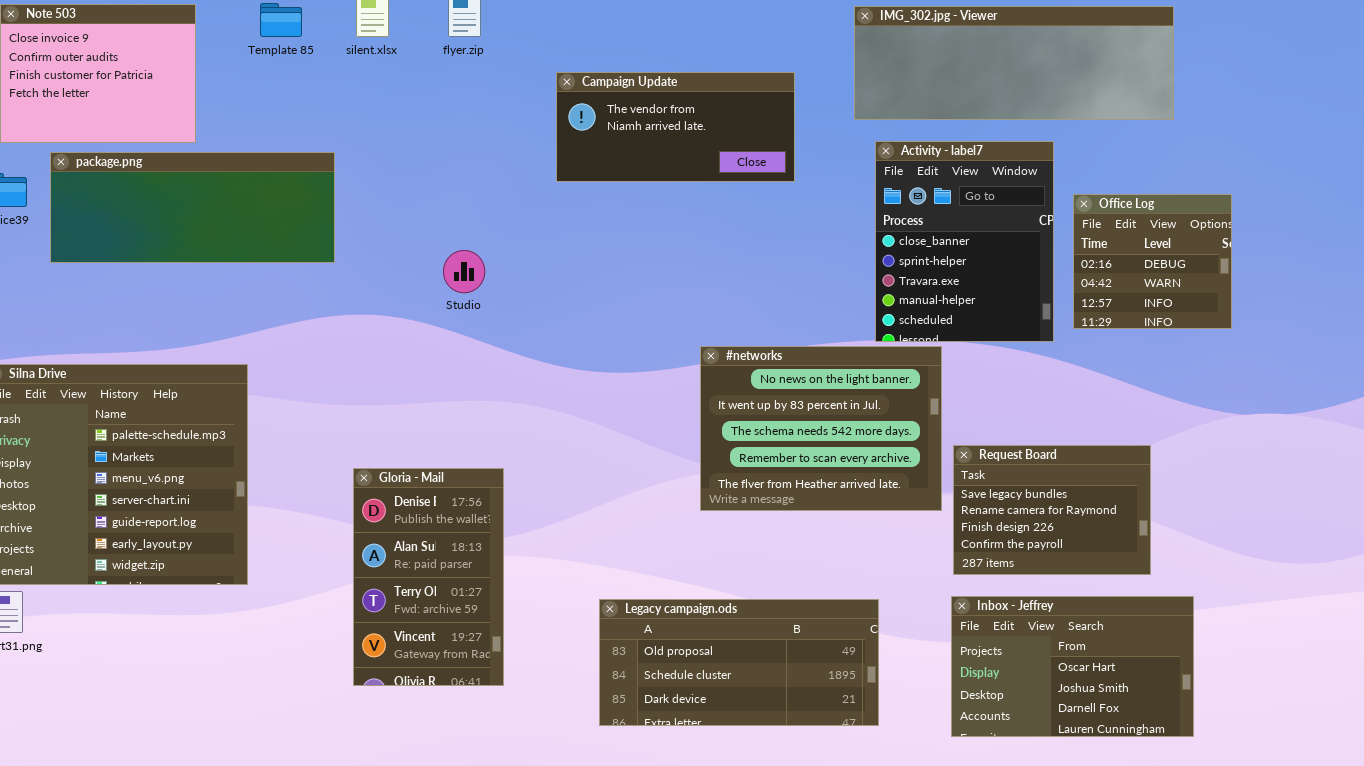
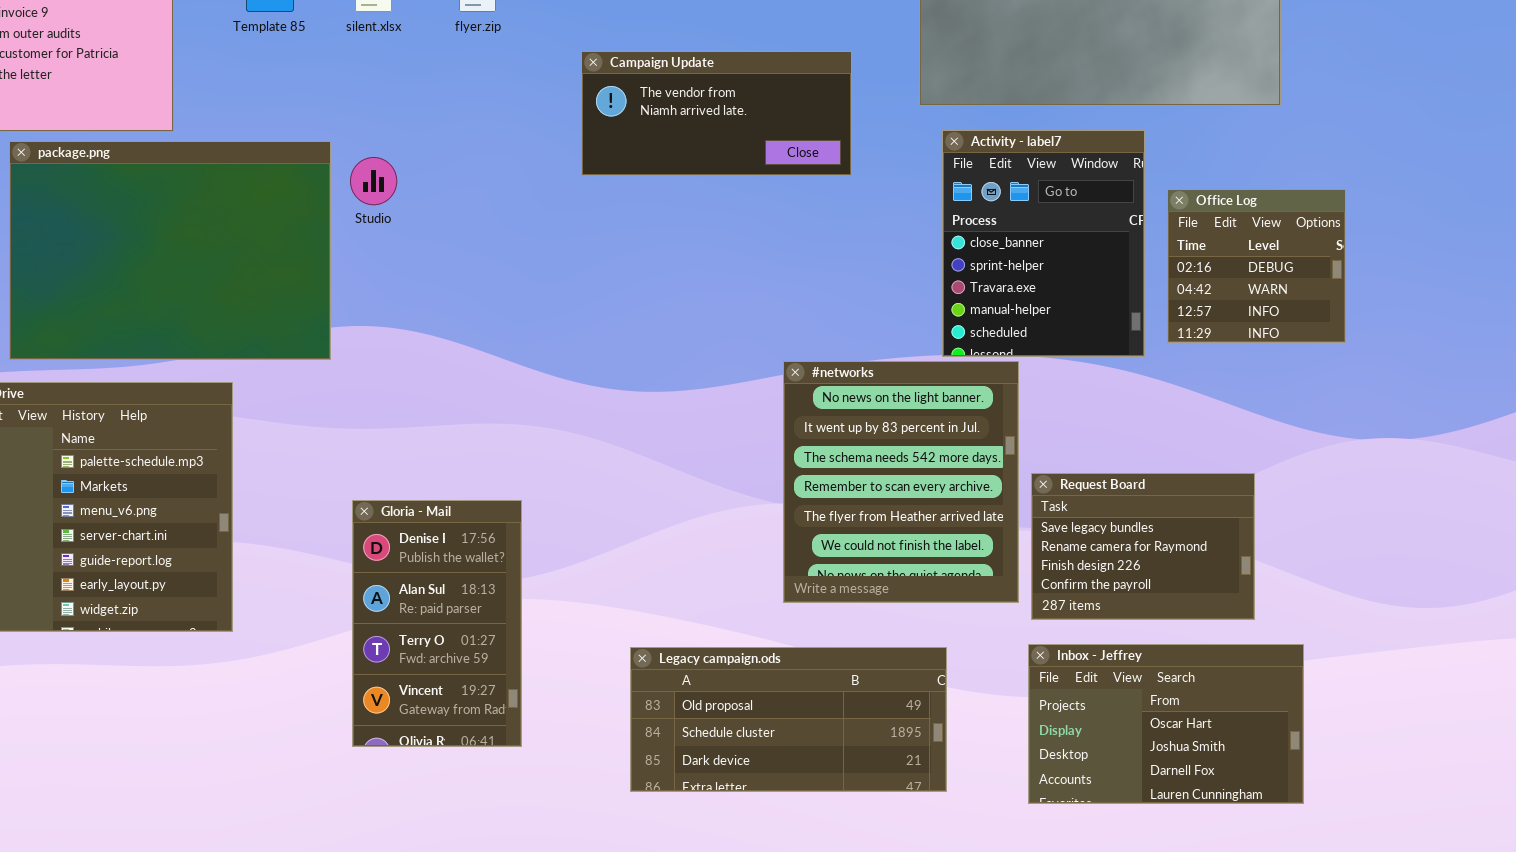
package.png: [50,152,335,263] -> [9,141,331,360], resized
Studio: [443,250,485,293] -> [350,157,397,205], moved
#networks: [700,346,942,511] -> [783,361,1019,603], resized

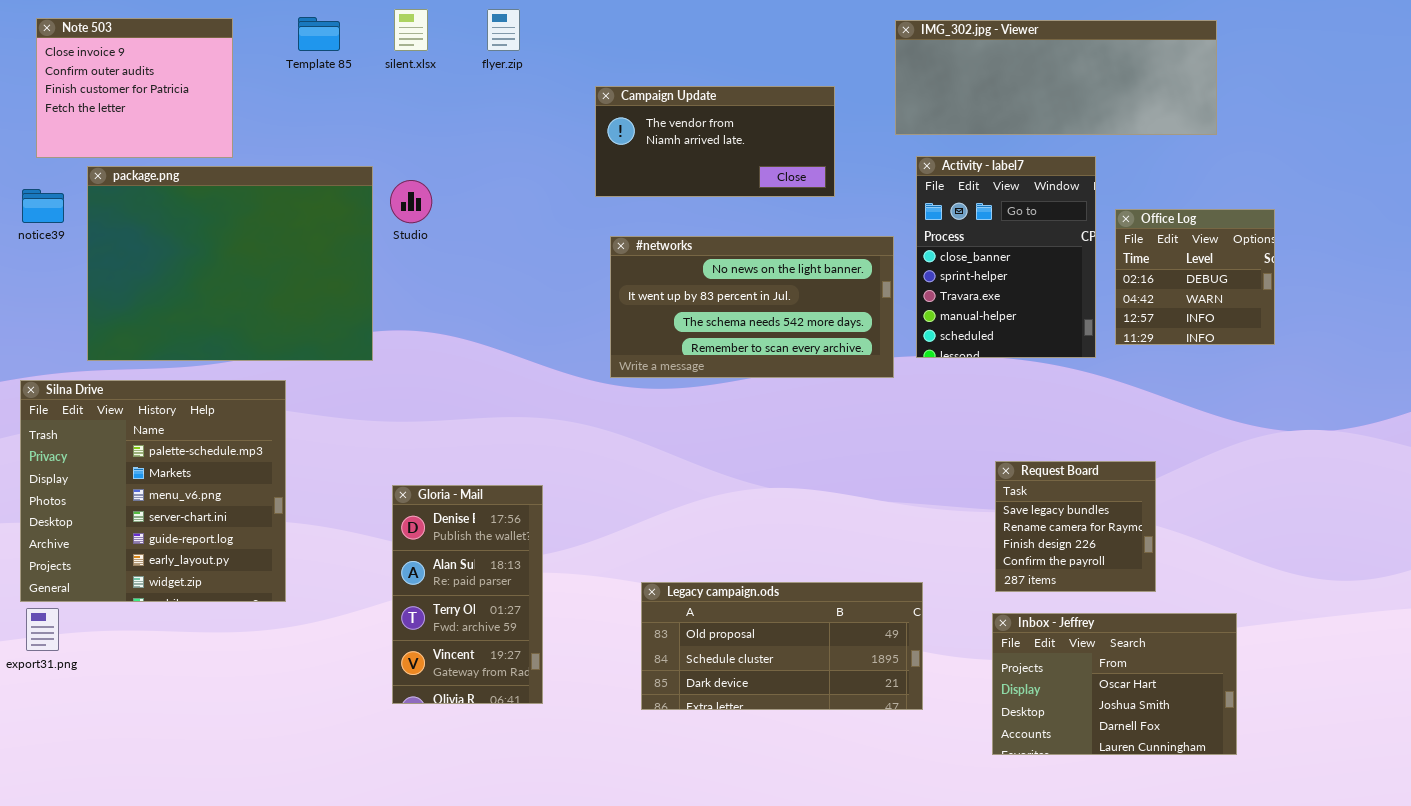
#networks: [783,361,1019,603] -> [610,236,894,378], moved, resized
Request Board: [1031,473,1255,620] -> [995,461,1156,592], resized
Legacy campaign.ods: [630,647,947,792] -> [641,582,923,710], moved

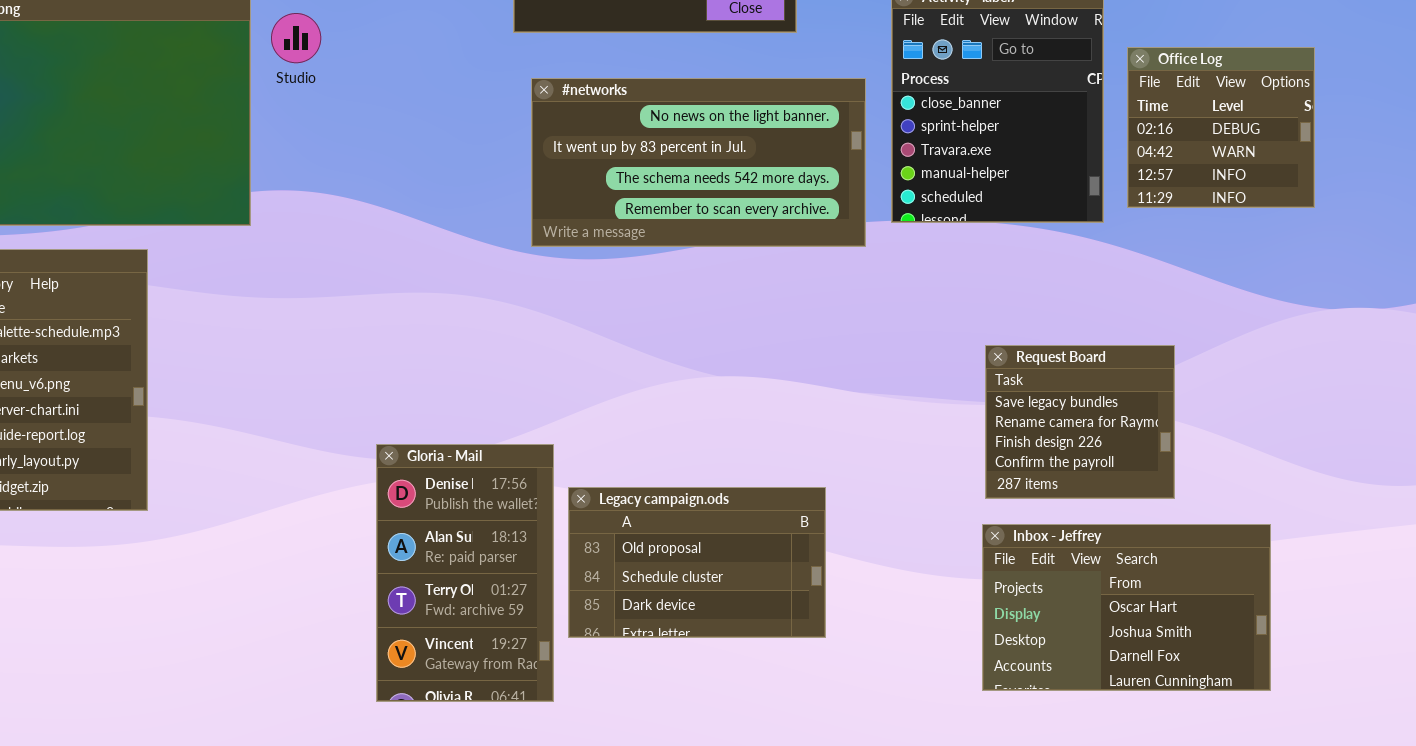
Gloria - Mail: [392,485,543,704] -> [376,444,554,702], moved
Legacy campaign.ods: [641,582,923,710] -> [568,487,826,638], resized

